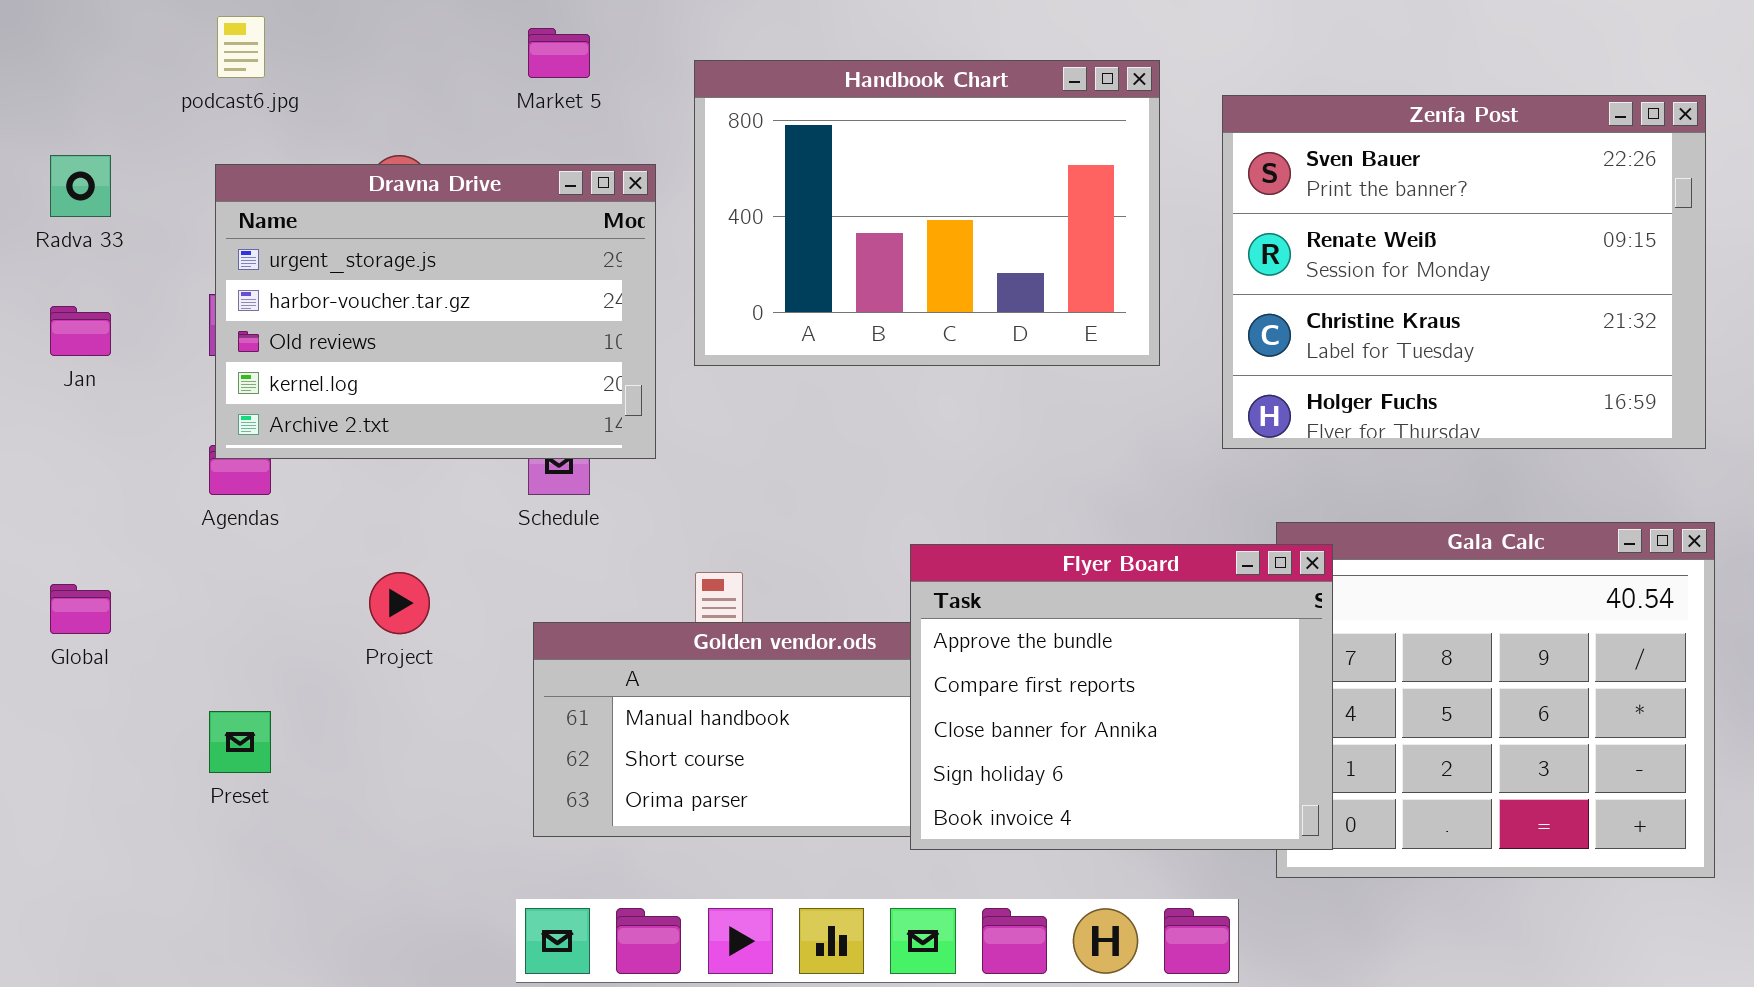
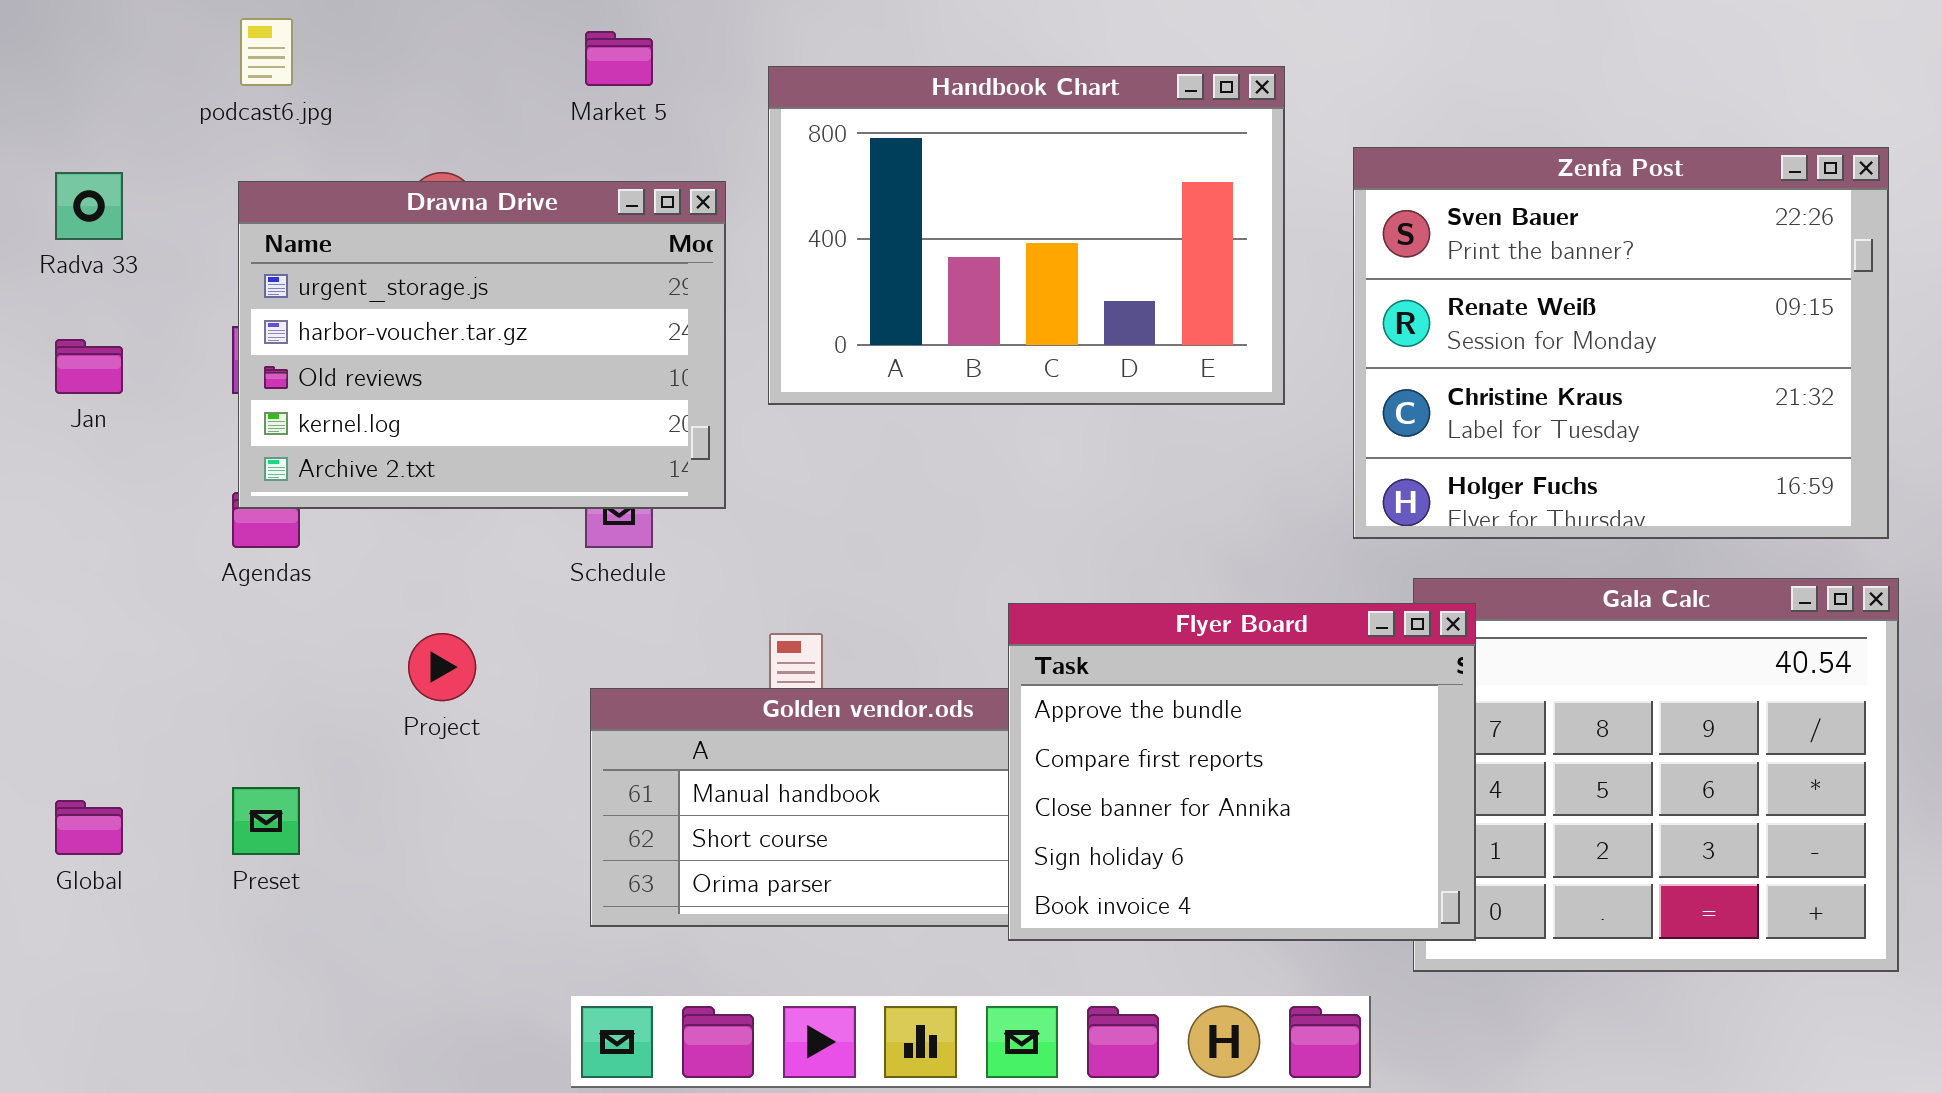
Zenfa Post: [1222,95,1706,449] -> [1353,147,1889,539], moved
Global: [50,584,111,634] -> [55,800,123,855], moved

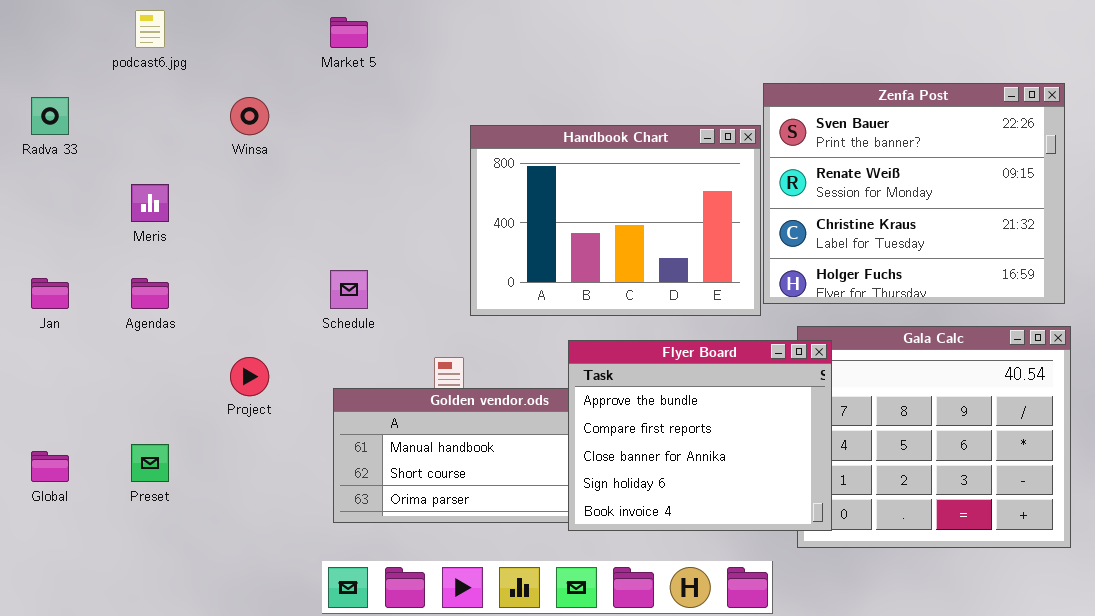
Handbook Chart: [768,66,1285,405] -> [470,125,761,316], moved
Dravna Drive: [238,181,726,509] -> none, closed
Jan: [55,339,123,394] -> [31,278,69,309], moved

